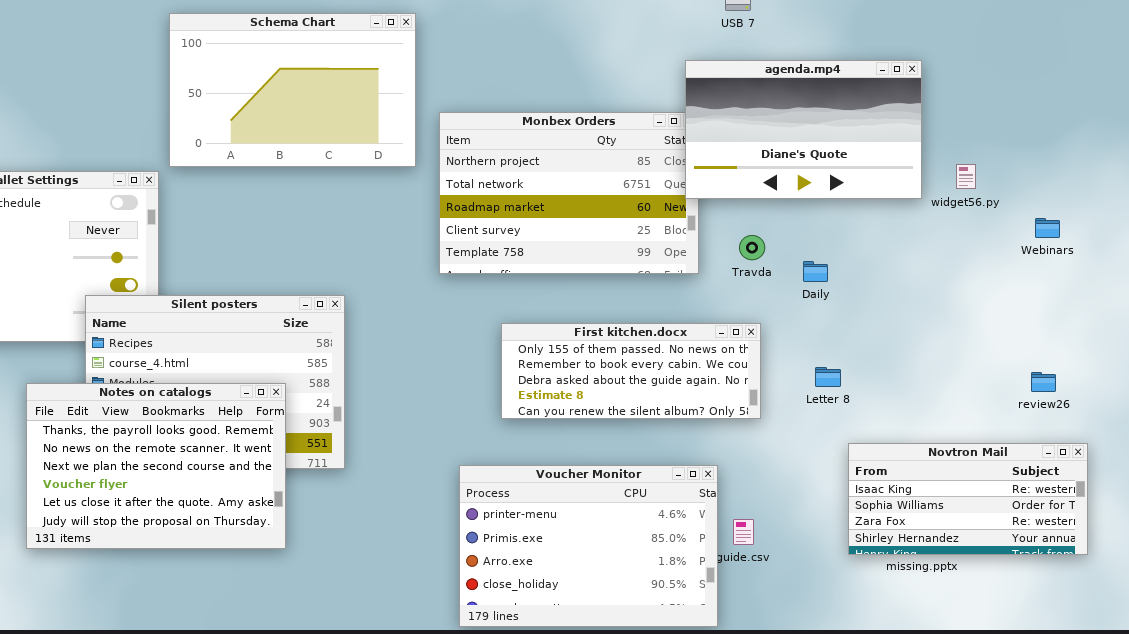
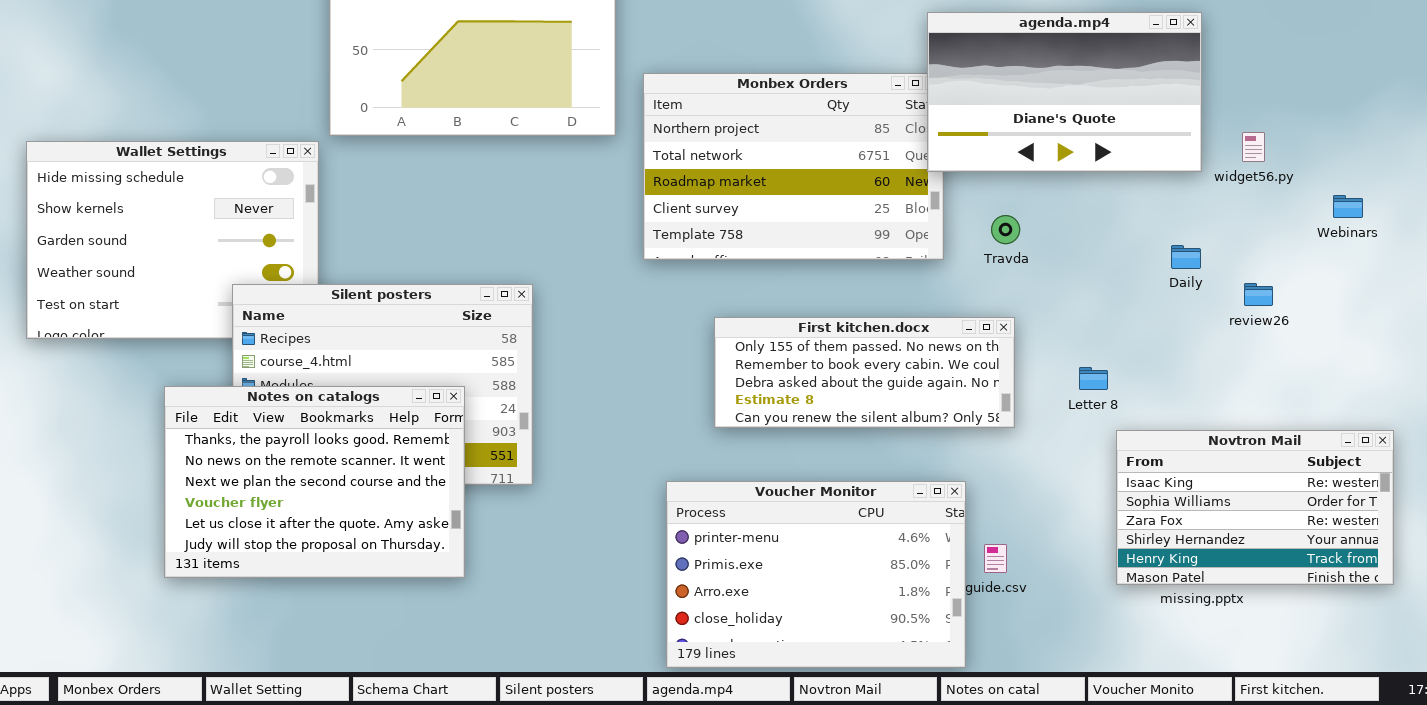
Daily: [803,261,828,282] -> [1171,245,1201,269], moved
review26: [1031,372,1056,392] -> [1244,283,1273,306], moved
Novtron Mail: [848,443,1088,555] -> [1116,430,1394,585], resized

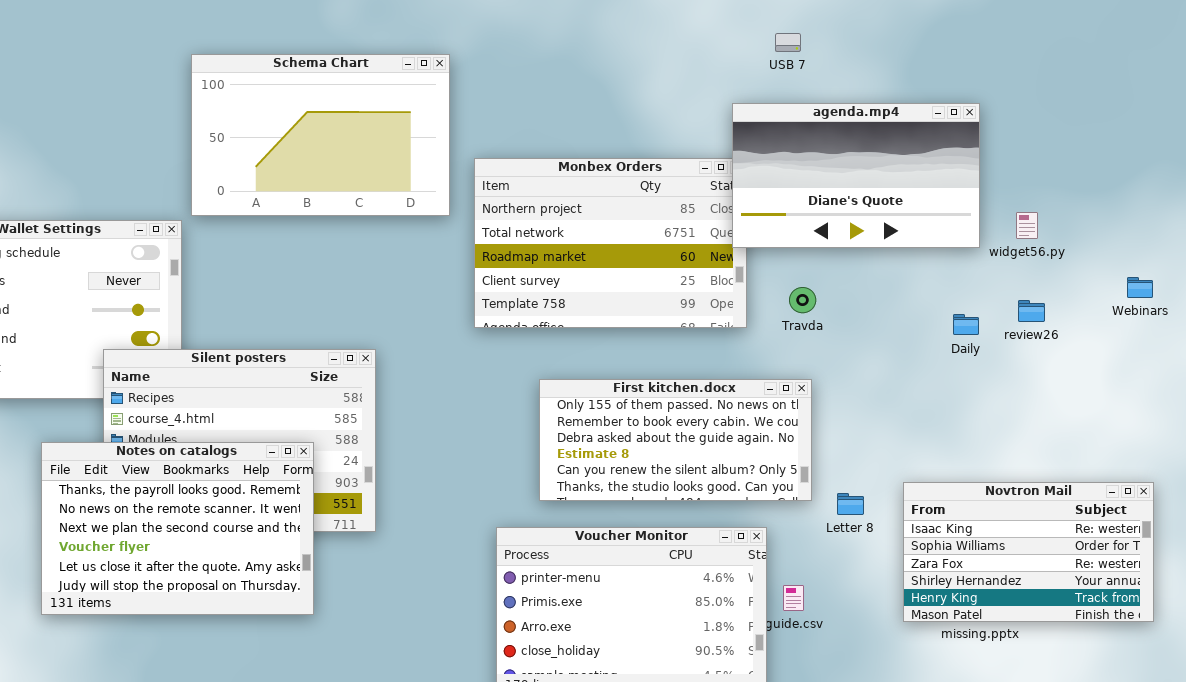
Webinars: [1333,195,1363,218] -> [1127,277,1153,298], moved
review26: [1244,283,1273,306] -> [1018,300,1045,322], moved
First kitchen.docx: [714,317,1015,428] -> [539,379,812,501], resized
Letter 8: [1079,367,1108,390] -> [837,493,864,515], moved

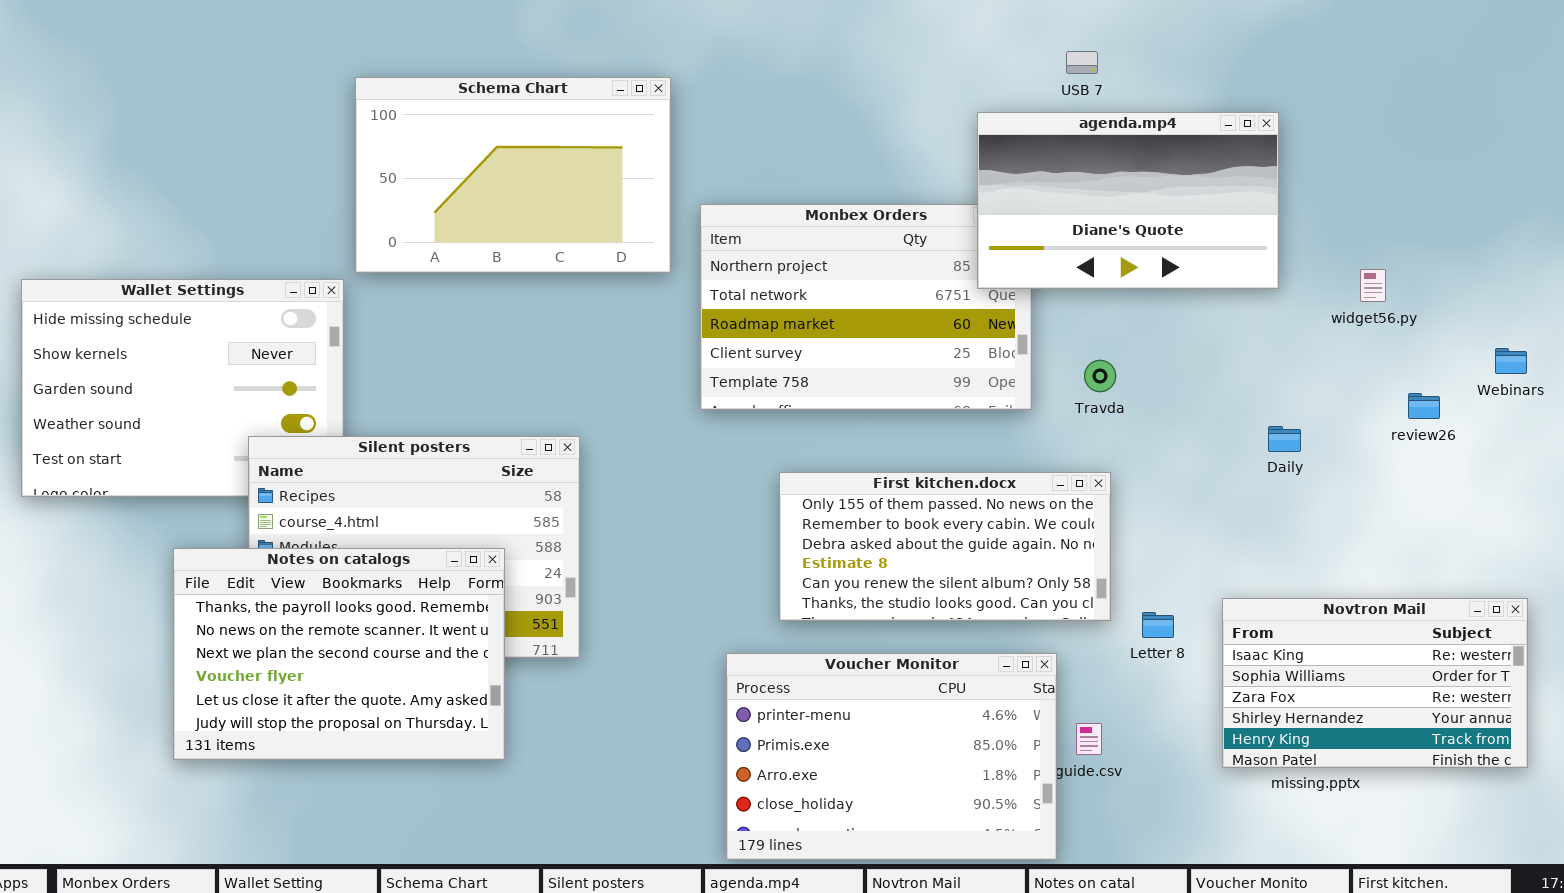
agenda.mp4: [732,103,980,248] -> [977,112,1279,289], moved
review26: [1018,300,1045,322] -> [1408,393,1440,419], moved
Daily: [953,314,979,335] -> [1268,426,1301,452], moved

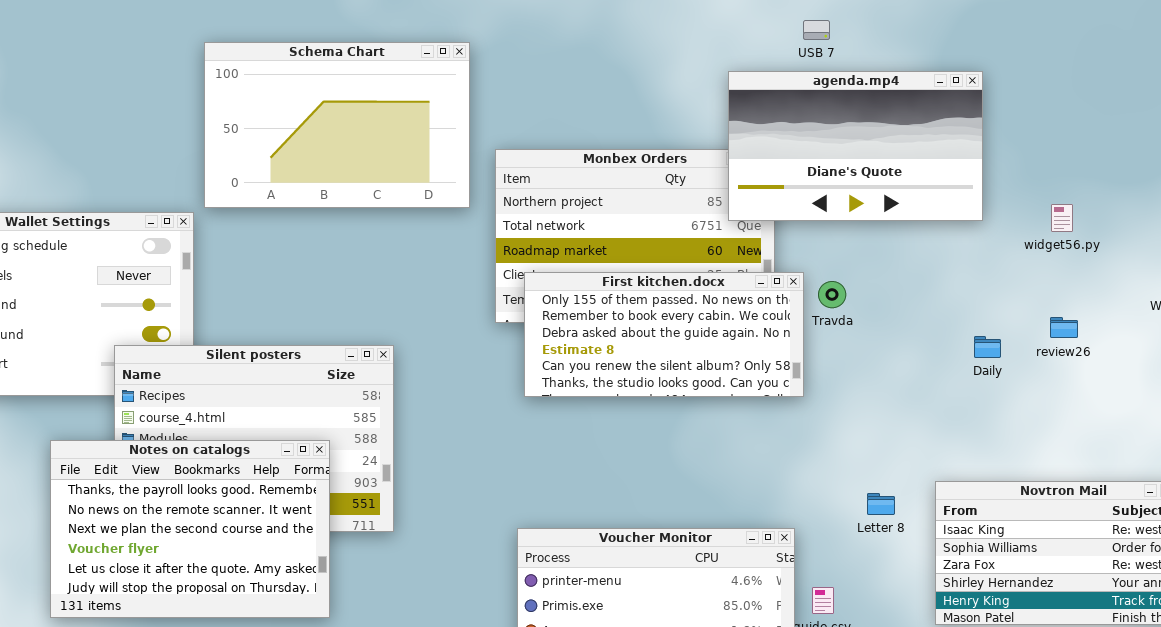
review26: [1408,393,1440,419] -> [1050,317,1078,338], moved
First kitchen.docx: [779,472,1111,621] -> [524,272,804,397], moved

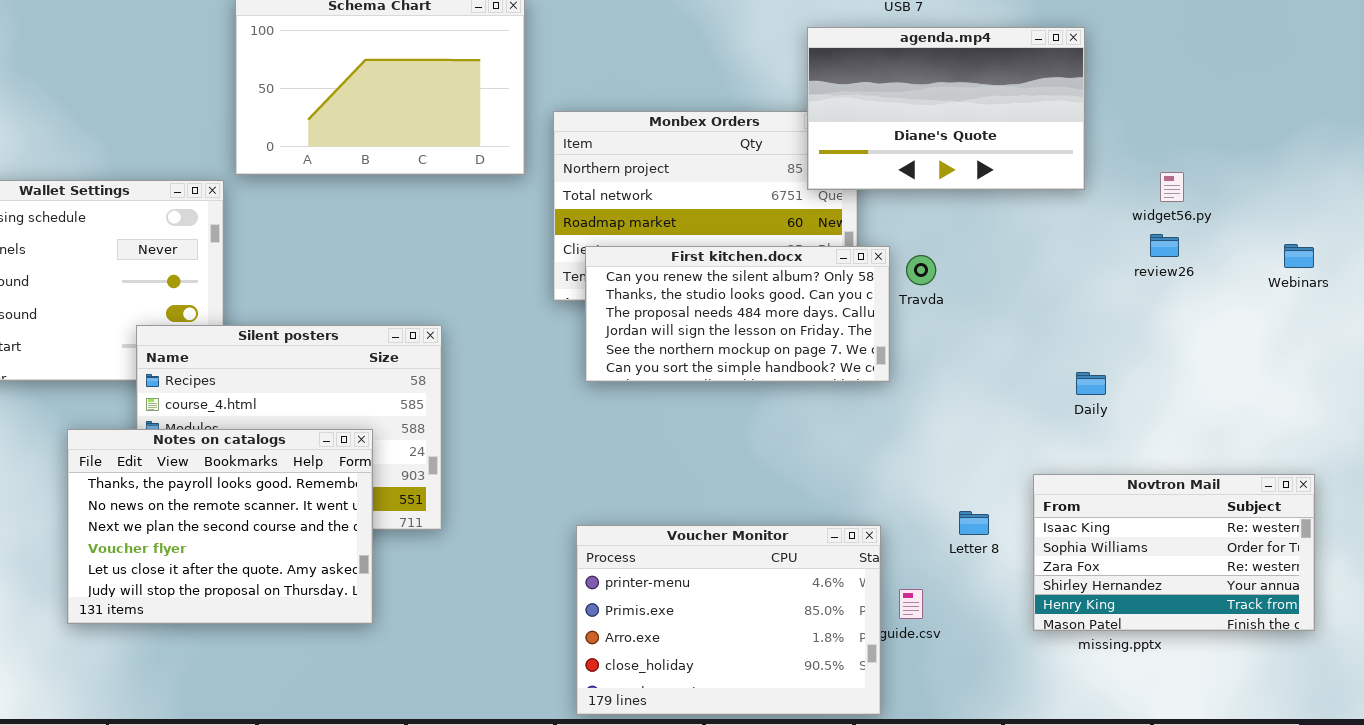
First kitchen.docx: [524,272,804,397] -> [585,246,890,382], scrolled down 4 rows
review26: [1050,317,1078,338] -> [1150,234,1179,257], moved
Daily: [974,336,1001,358] -> [1076,372,1106,395], moved
Letter 8: [867,493,895,515] -> [959,511,989,535], moved

